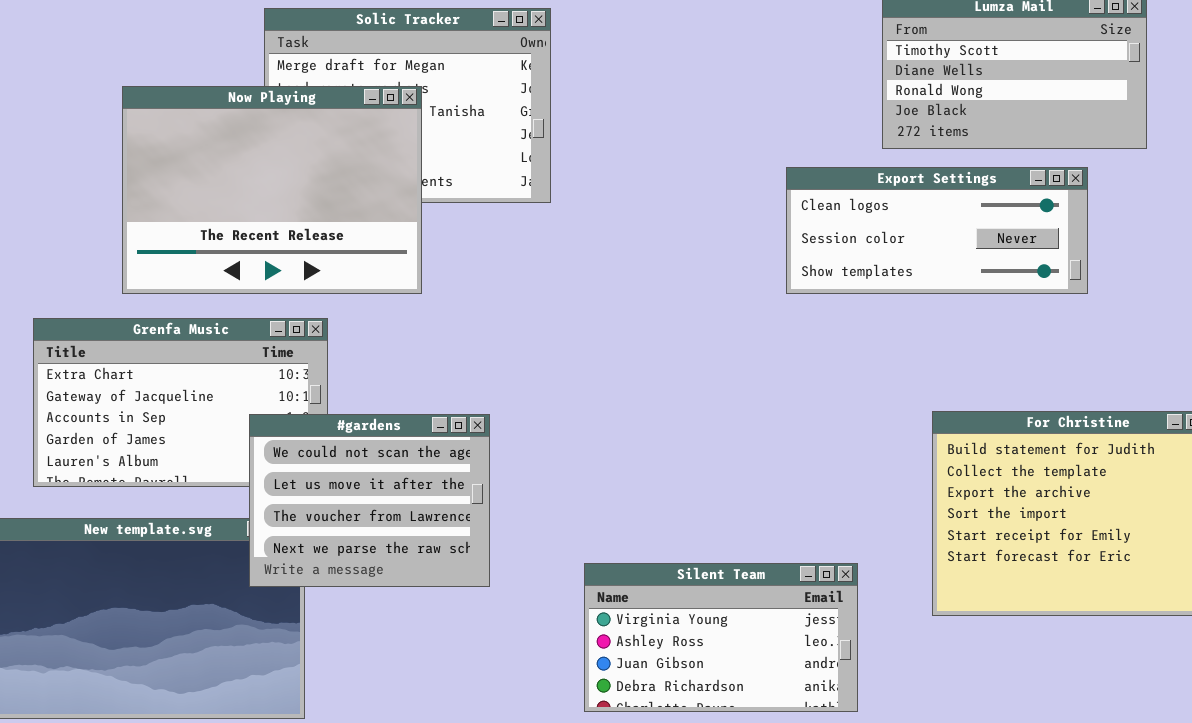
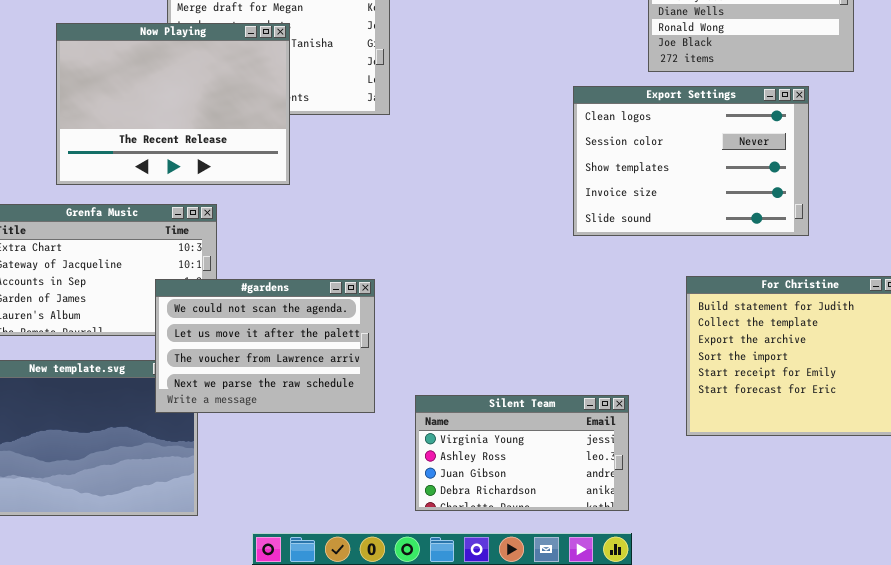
Export Settings: [786,167,1088,294] -> [573,86,809,236], resized
#gardens: [249,414,490,587] -> [155,279,375,413], resized

